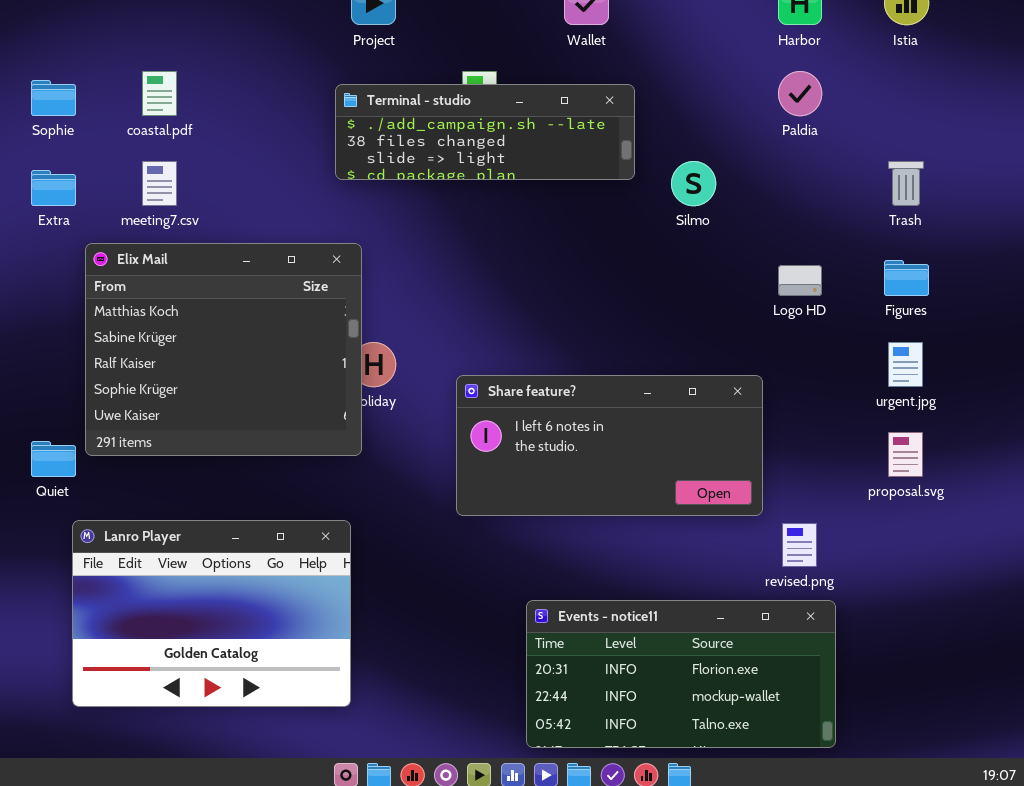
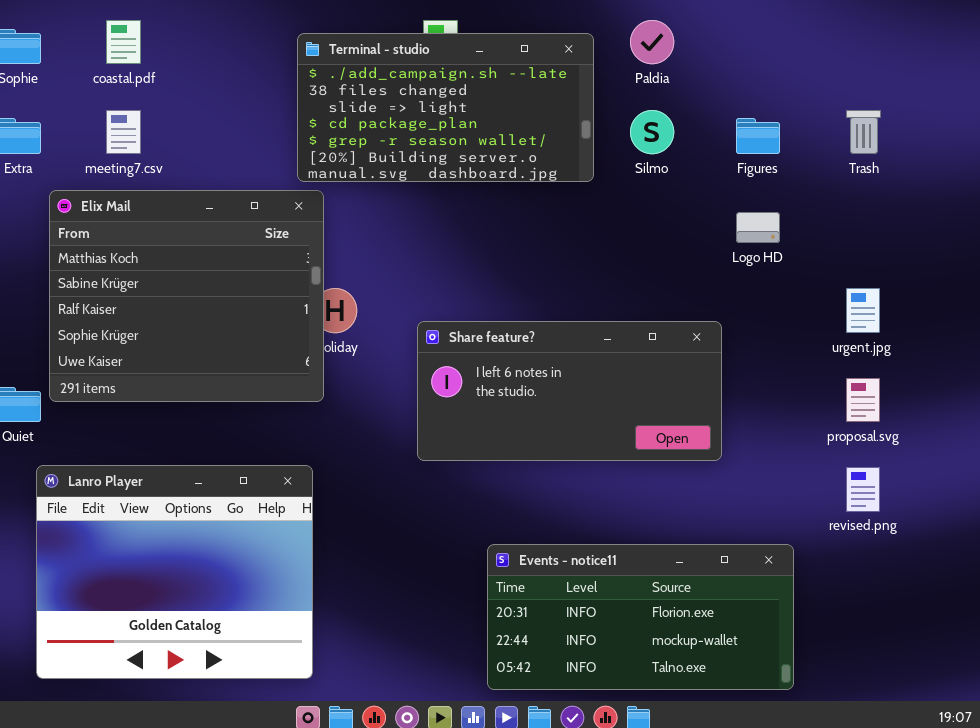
Paldia: [778,71,822,116] -> [630,20,674,64], moved
Terminal - studio: [335,84,635,180] -> [297,33,594,182], resized
Figures: [884,260,929,296] -> [736,118,780,154], moved
Lanro Player: [72,520,351,707] -> [36,465,313,679], resized
revised.png: [782,523,817,567] -> [846,467,880,512], moved

